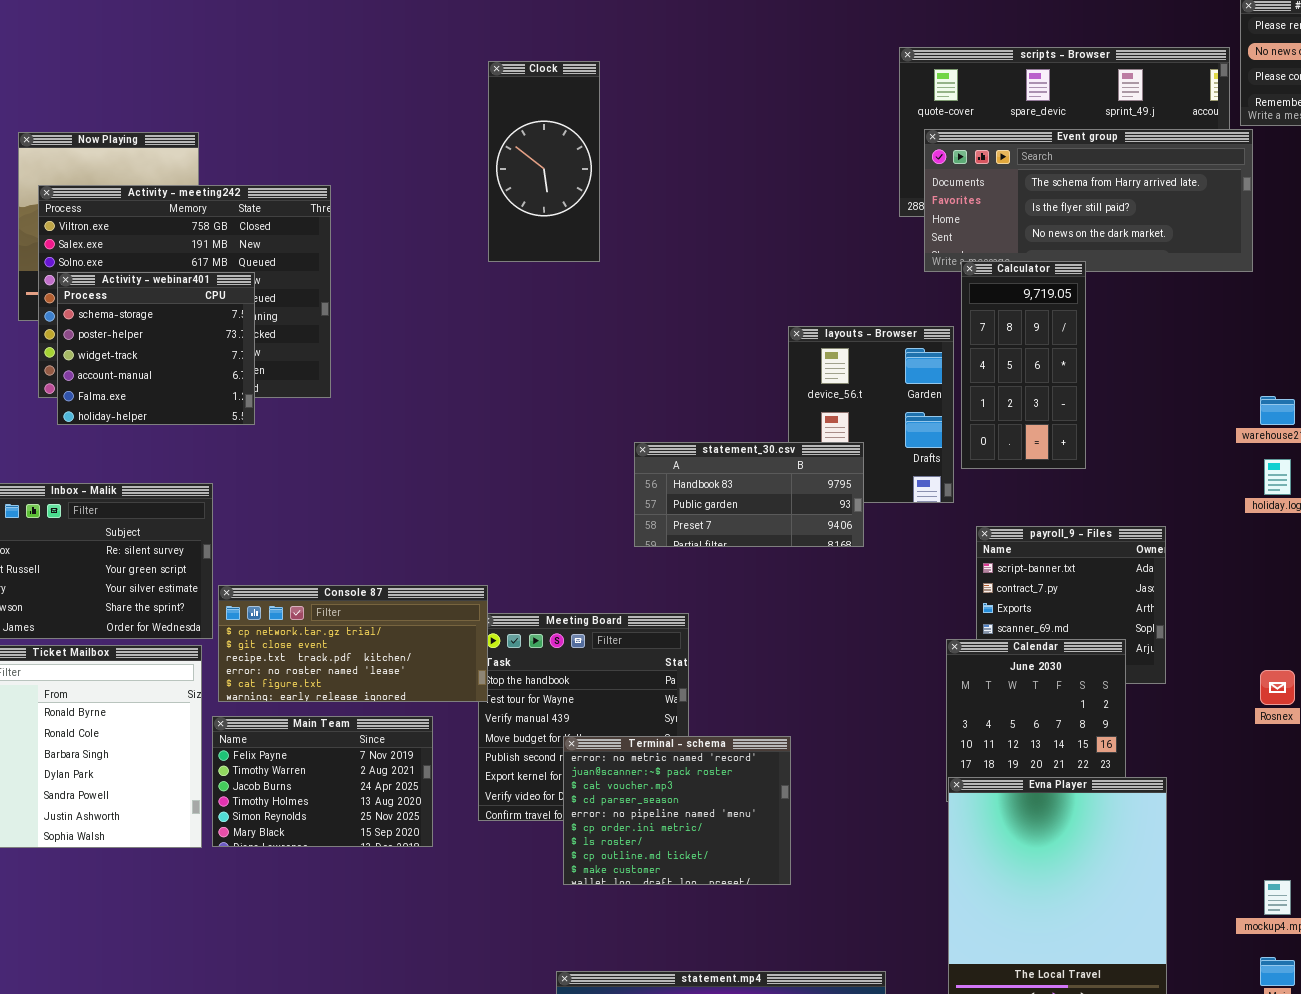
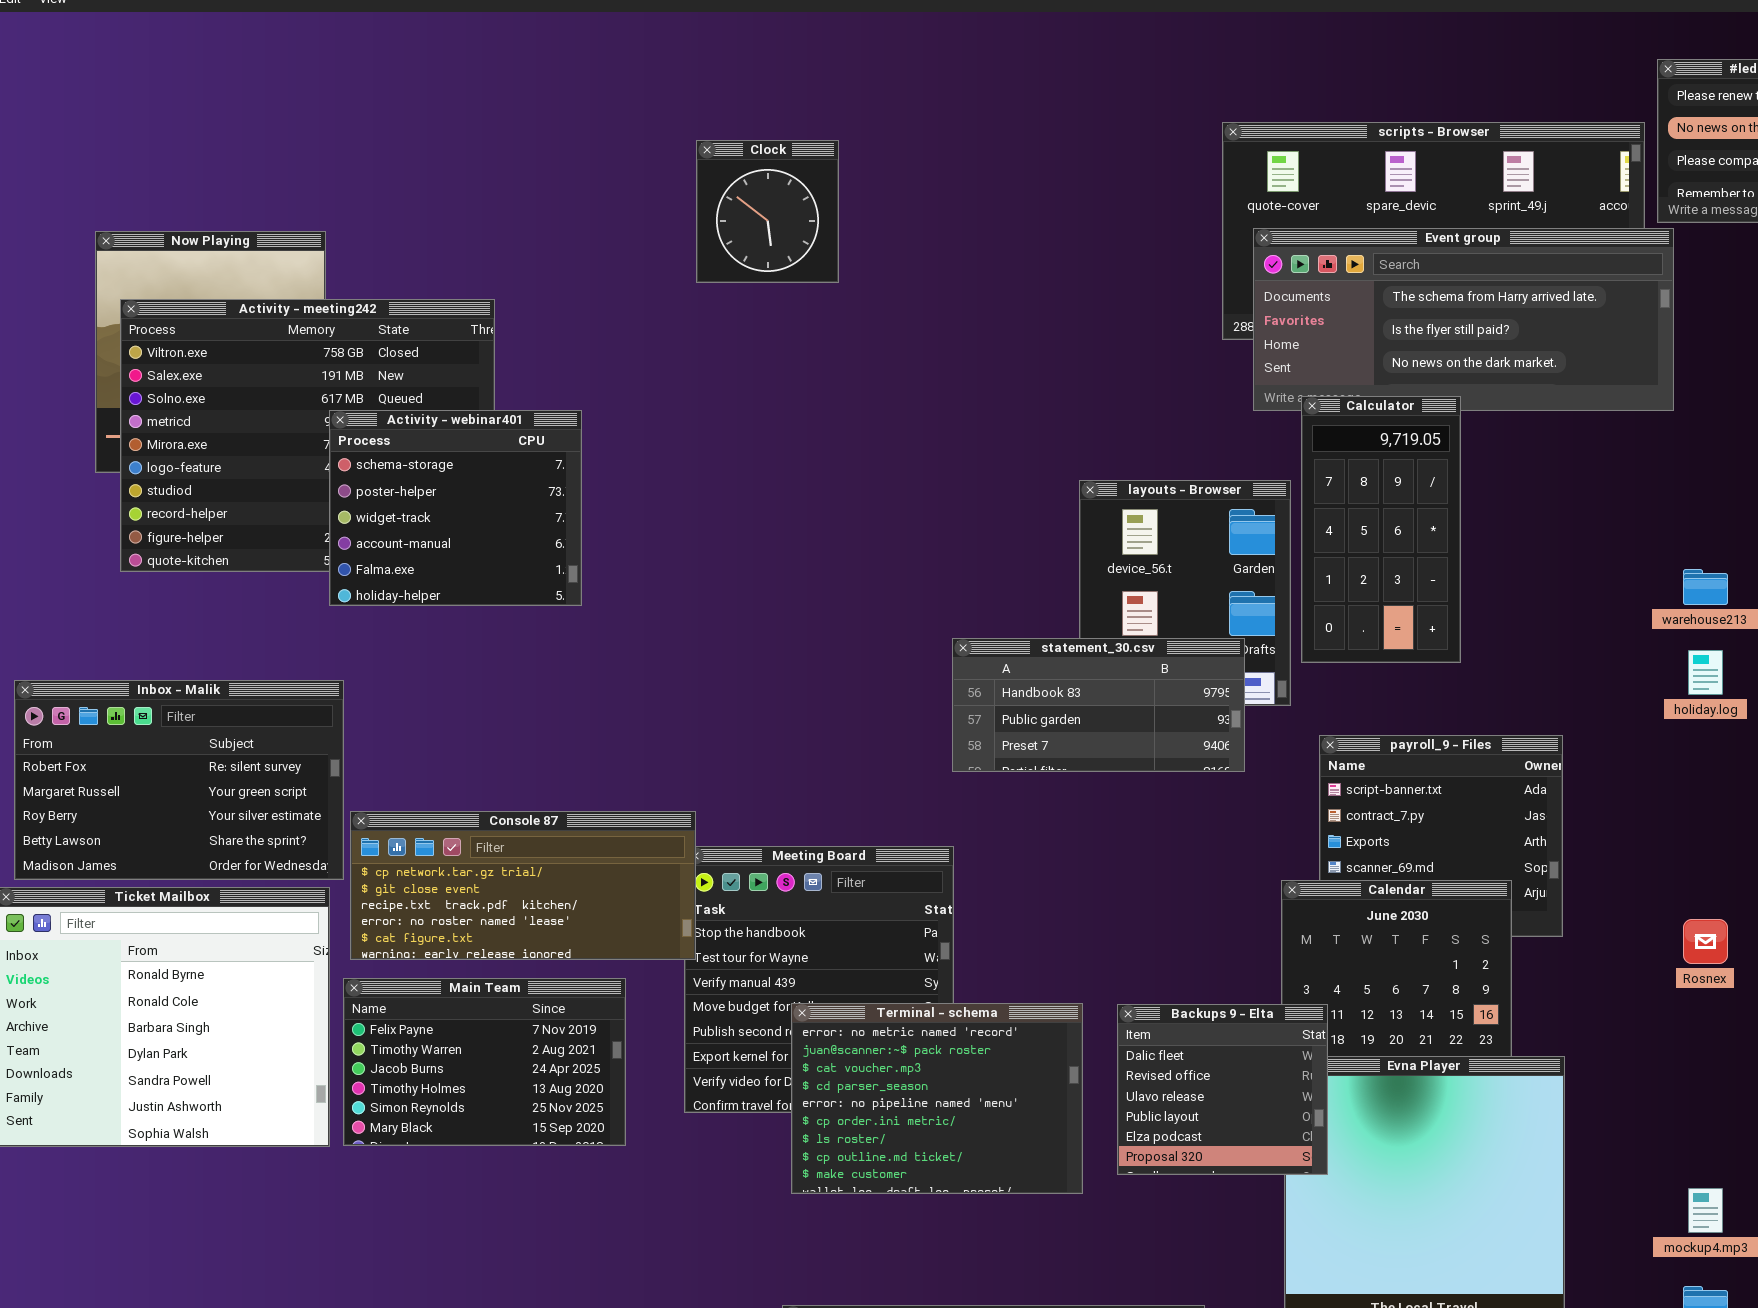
Clock: [488,61,600,262] -> [696,140,839,283], resized
Activity - webinar401: [57,272,255,425] -> [329,410,582,606], moved
statement_30.csv: [634,442,864,547] -> [952,638,1245,772], moved
Backups 9 - Elta: none -> [1117,1004,1328,1175], opened

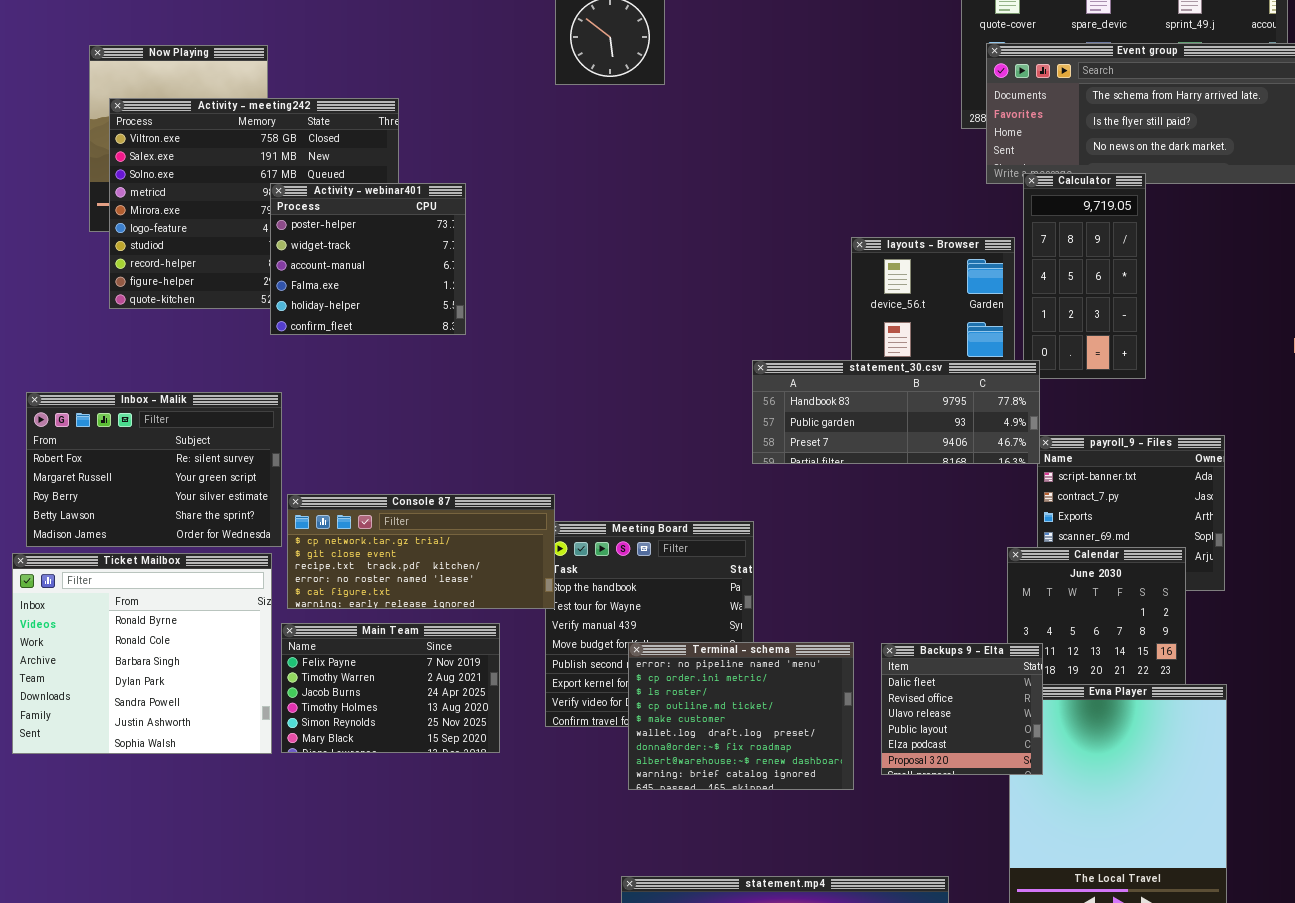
Activity - webinar401: [329,410,582,606] -> [270,183,466,335], scrolled down 1 row
statement_30.csv: [952,638,1245,772] -> [752,360,1040,464], resized
Terminal - schema: [791,1003,1083,1194] -> [628,642,854,790], scrolled down 4 rows

